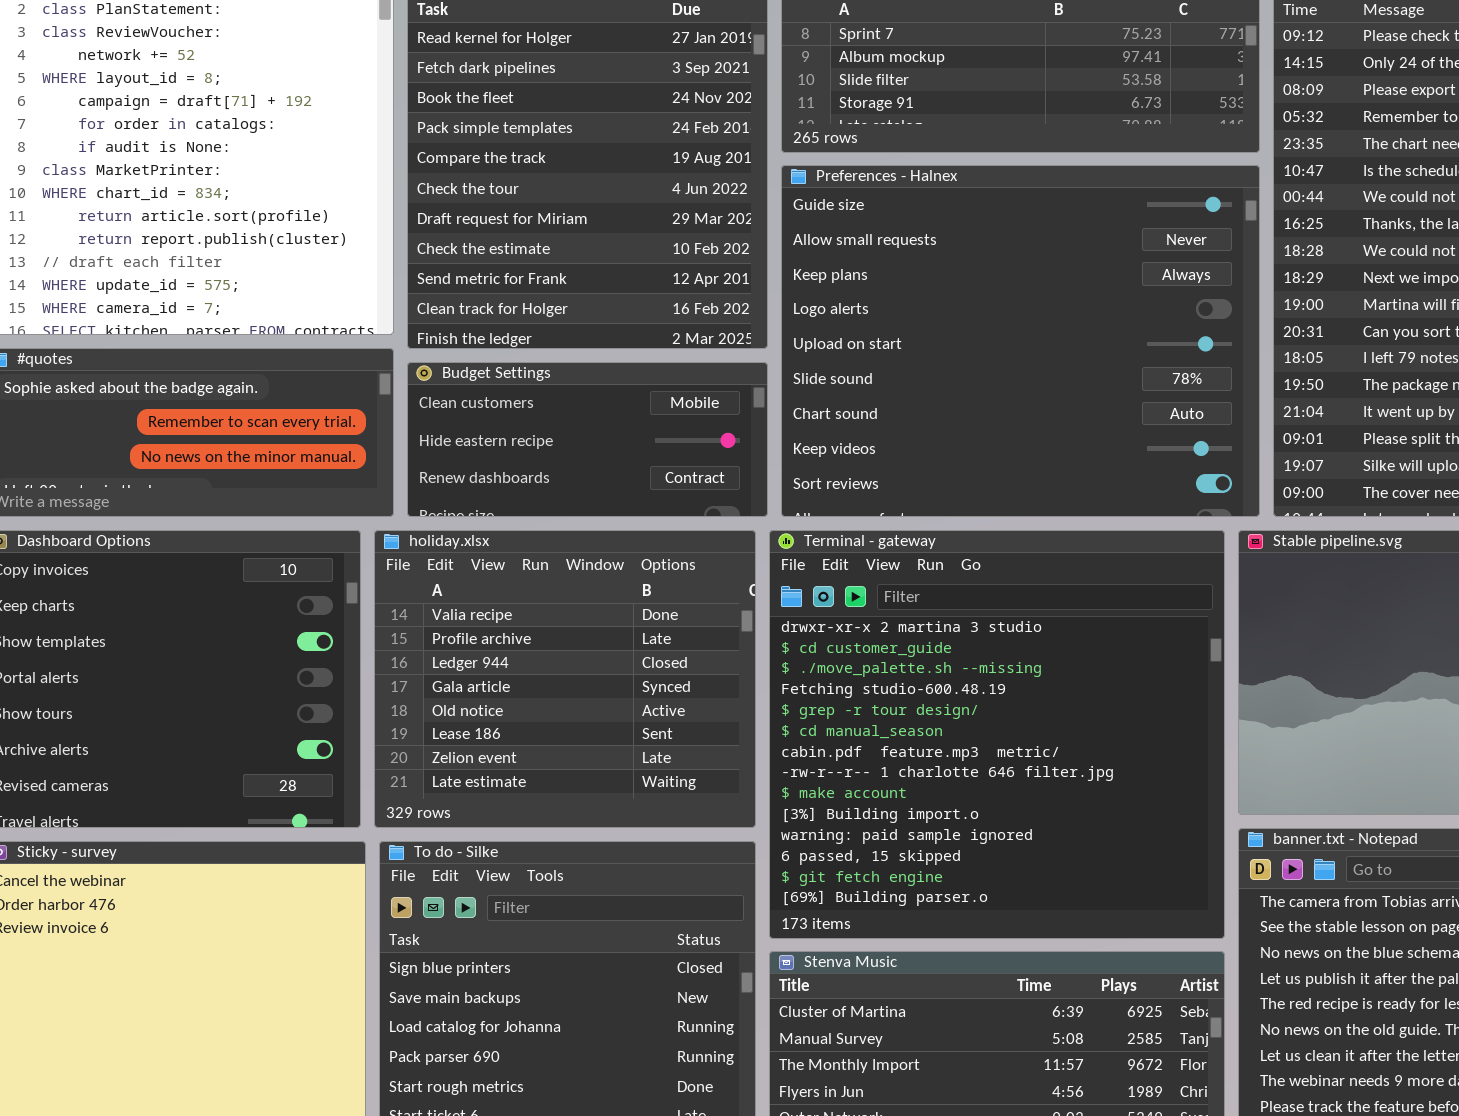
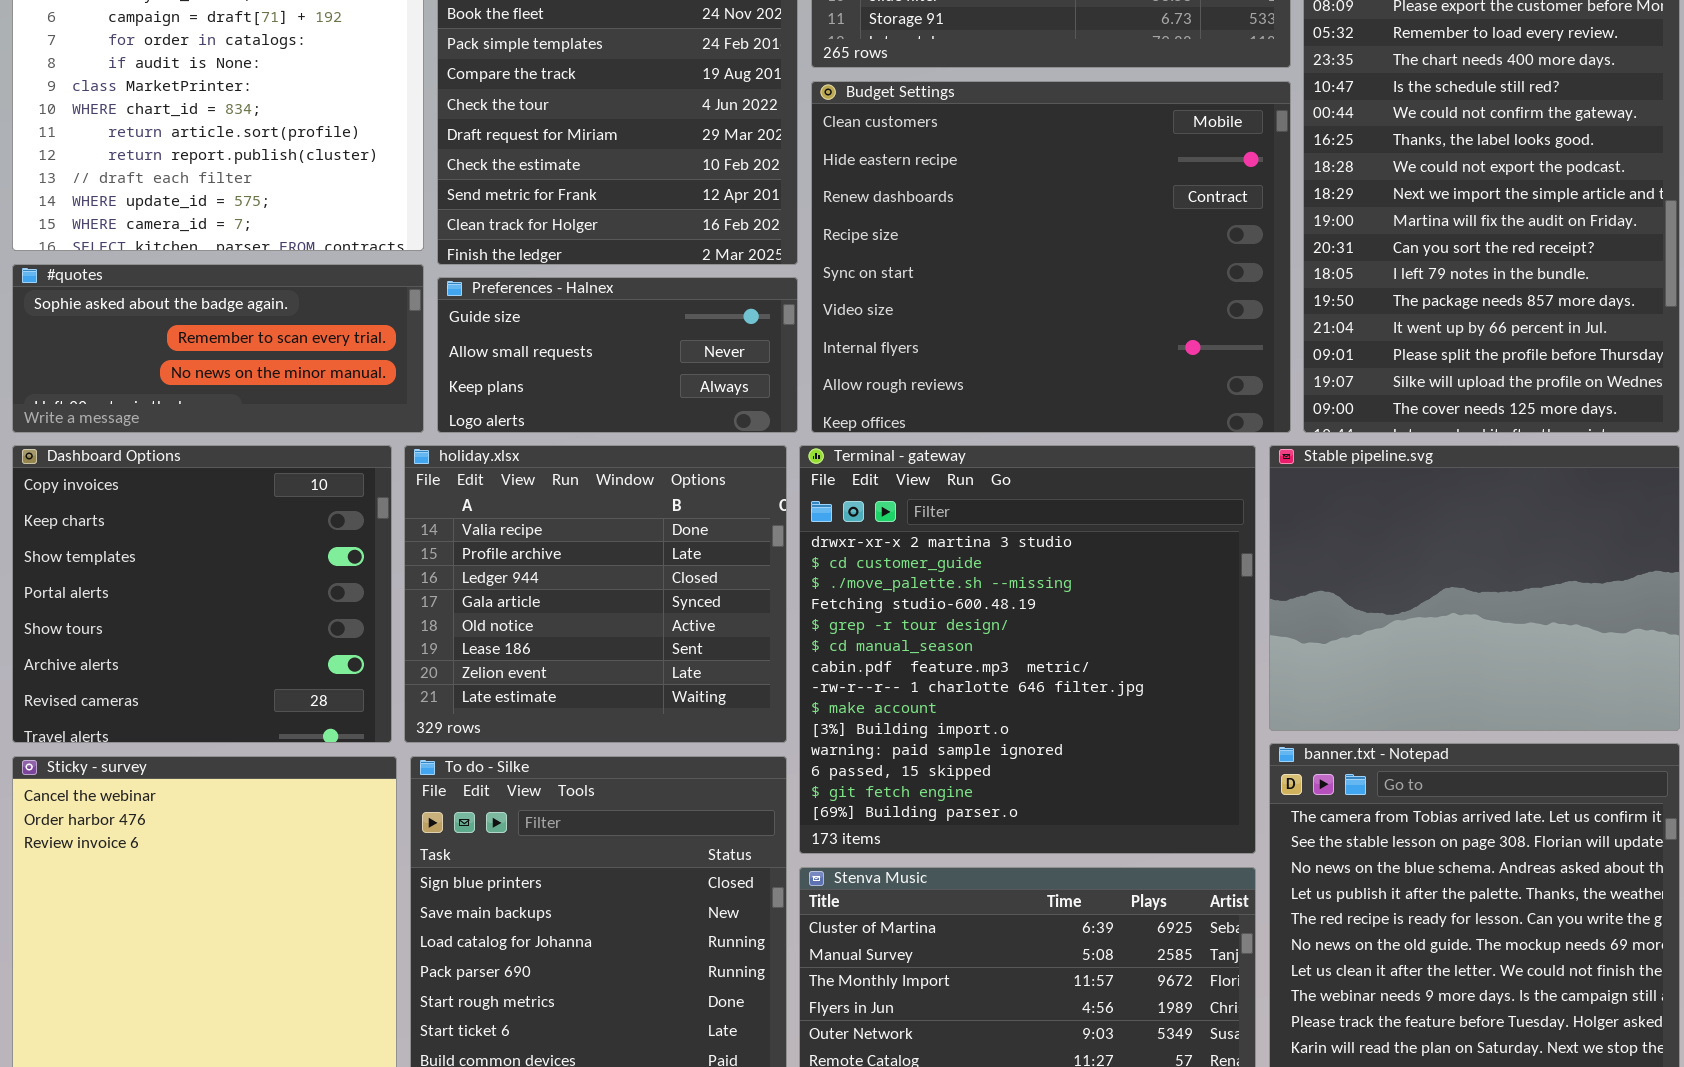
Preferences - Halnex: [781,165,1260,517] -> [437,277,798,433], moved, resized
Budget Settings: [407,362,768,517] -> [811,81,1291,433], moved, resized

